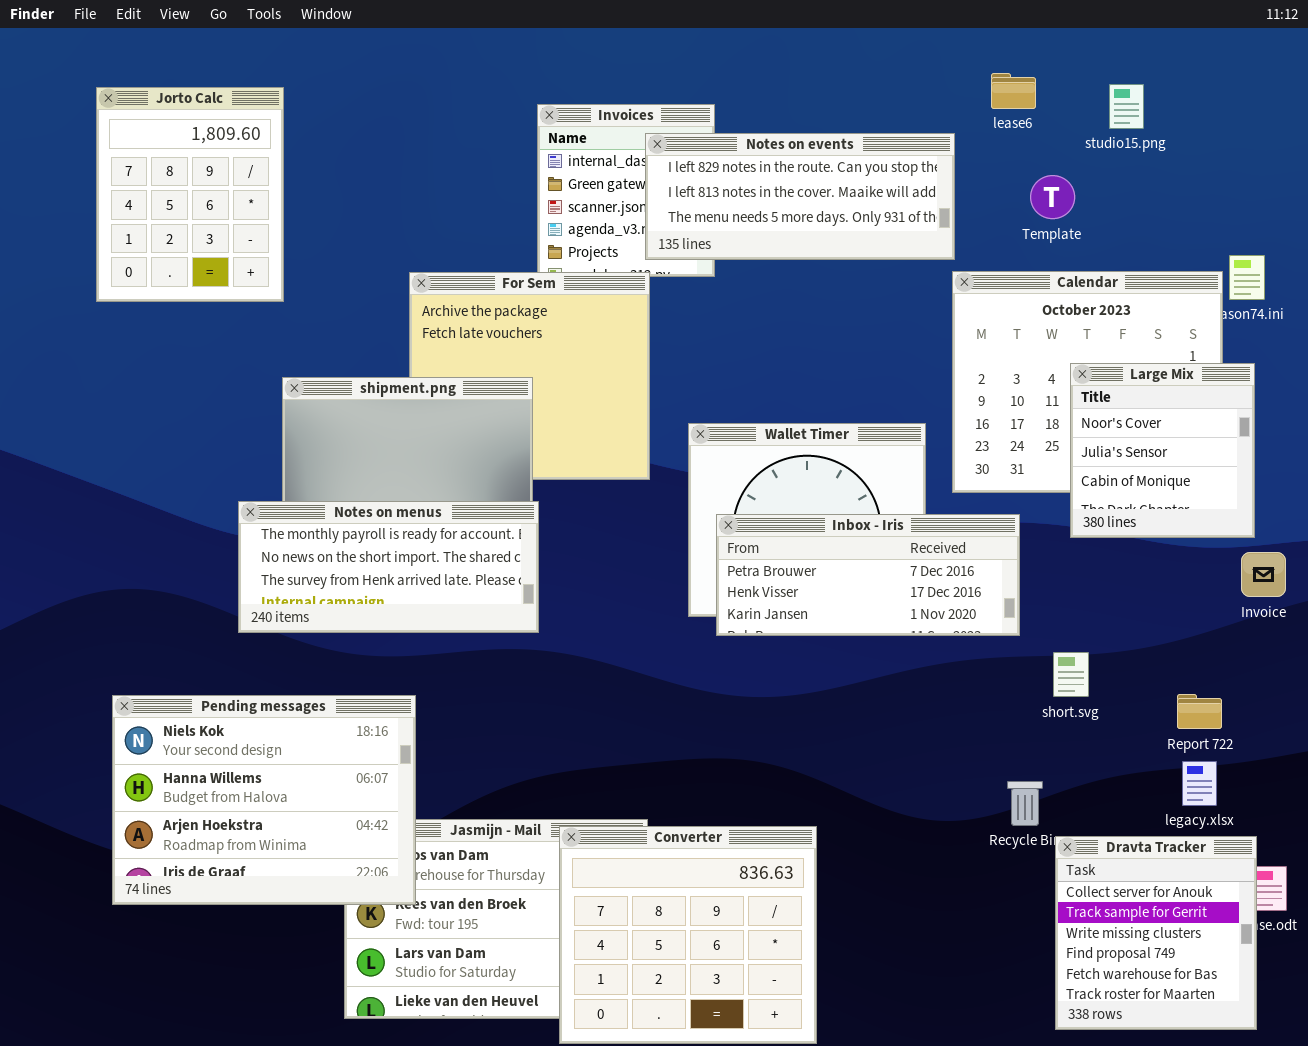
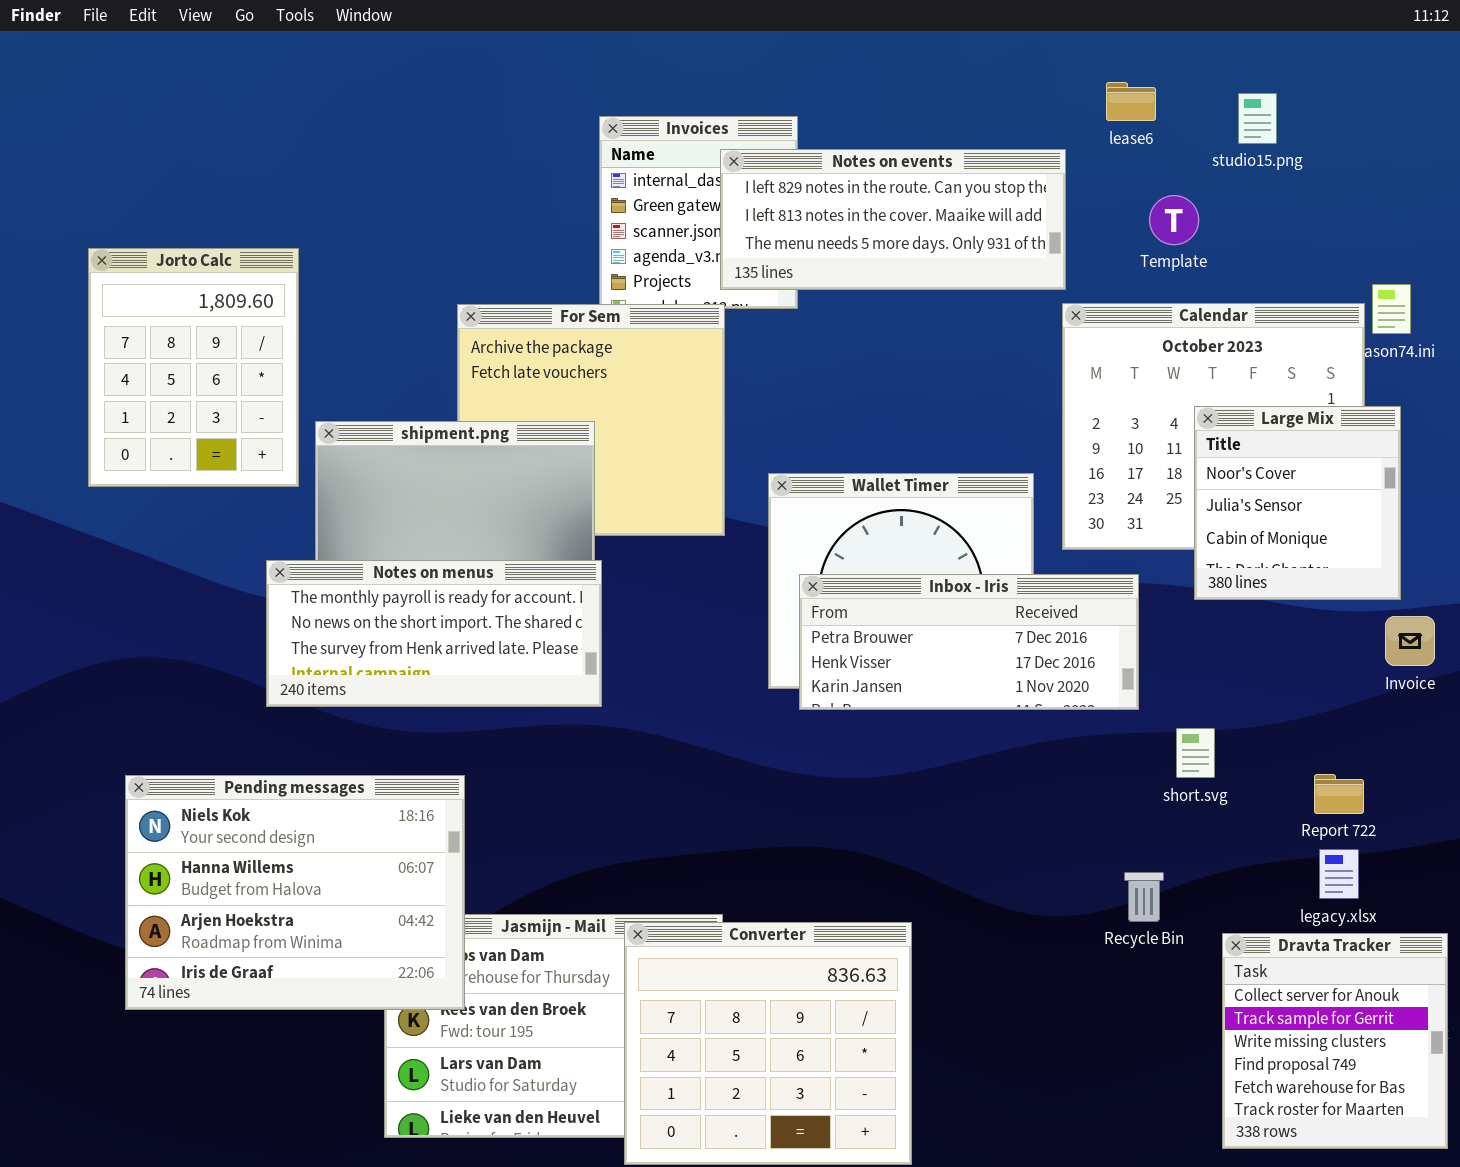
Jorto Calc: [96,87,284,302] -> [88,248,299,487], moved
Dravta Tracker: [1055,836,1257,1030] -> [1222,933,1448,1149], moved

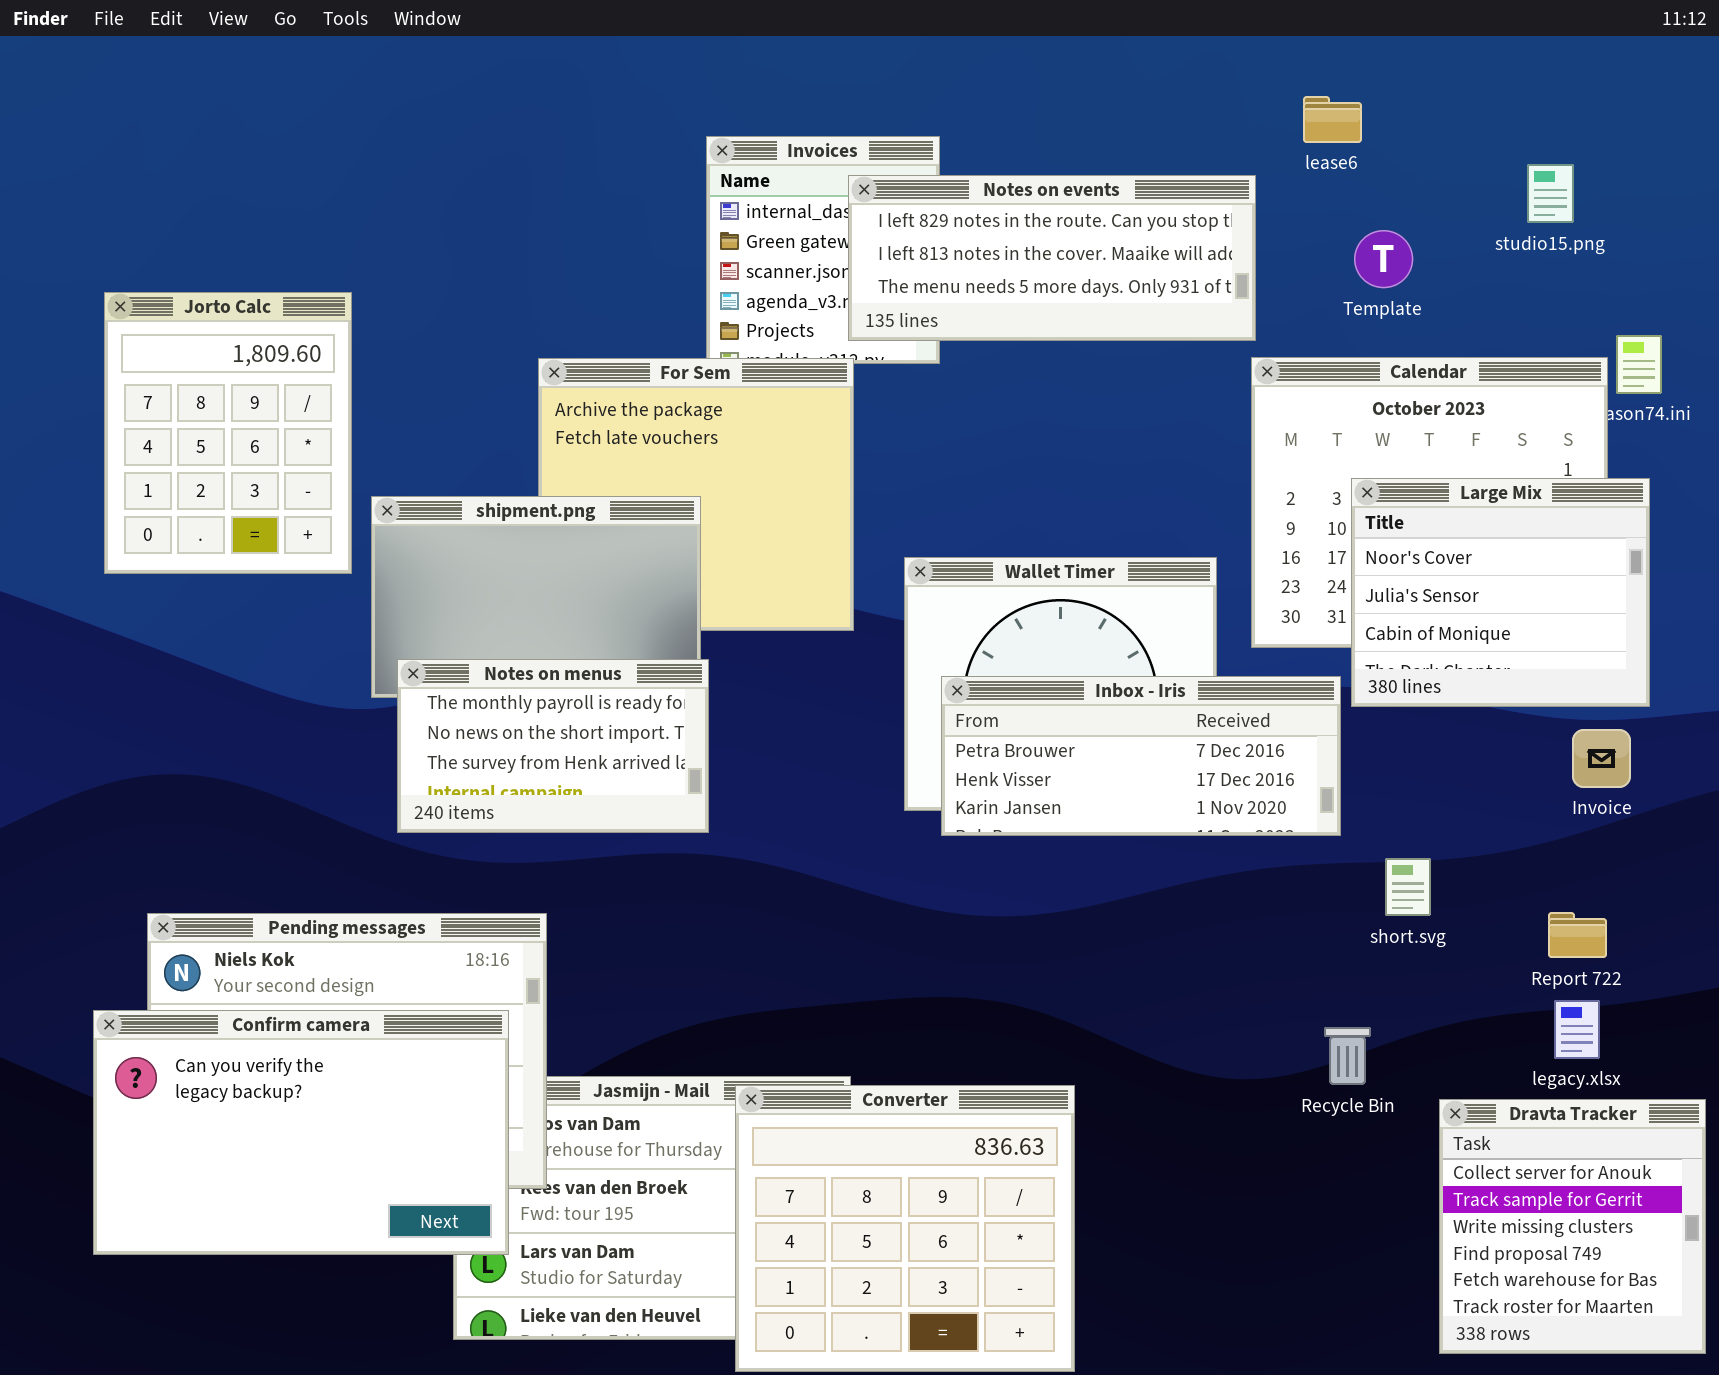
studio15.png: [1238,93,1277,144] -> [1527,164,1574,223], moved
Large Mix: [1194,406,1401,600] -> [1351,478,1650,707], resized
Notes on menus: [266,560,602,707] -> [397,659,709,833], resized
Invoice: [1385,616,1435,666] -> [1572,729,1631,788], moved
Confirm camera: none -> [93,1010,509,1255], opened

